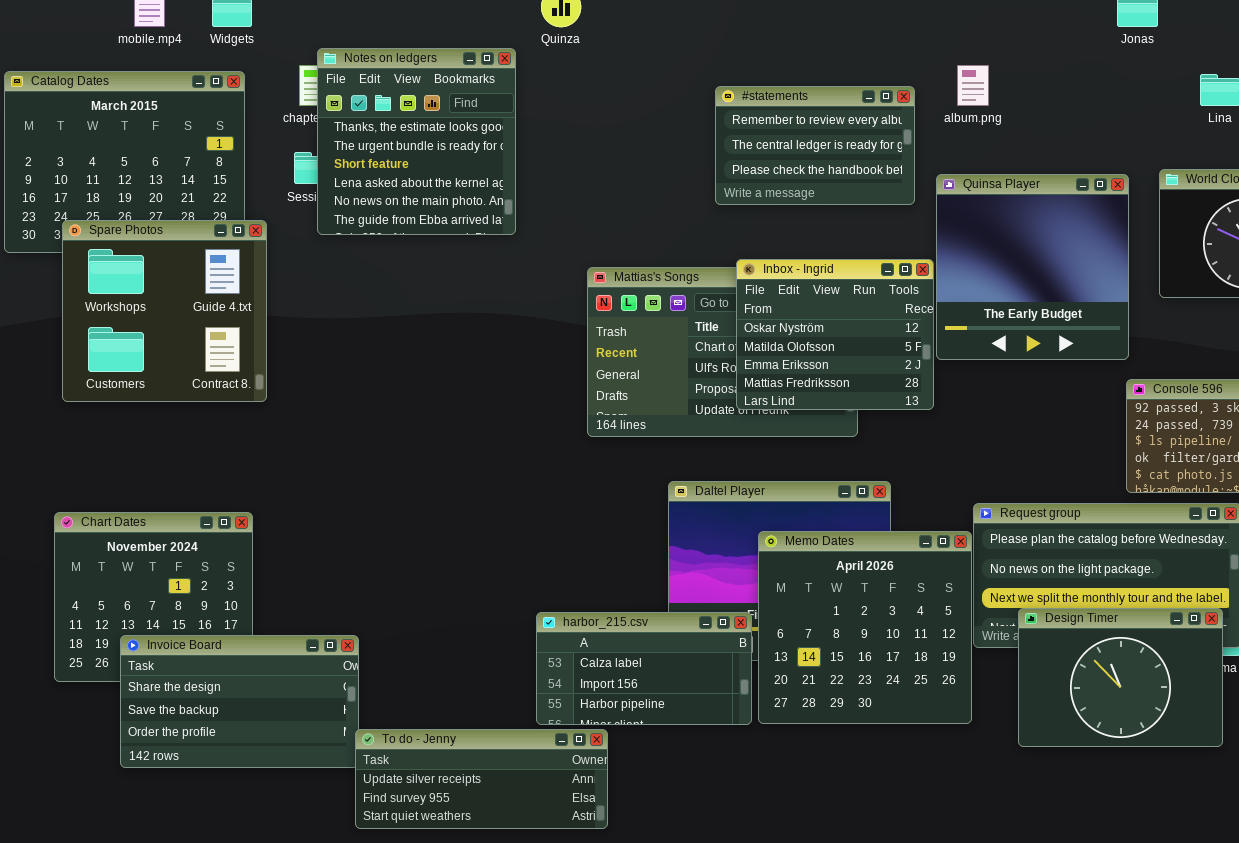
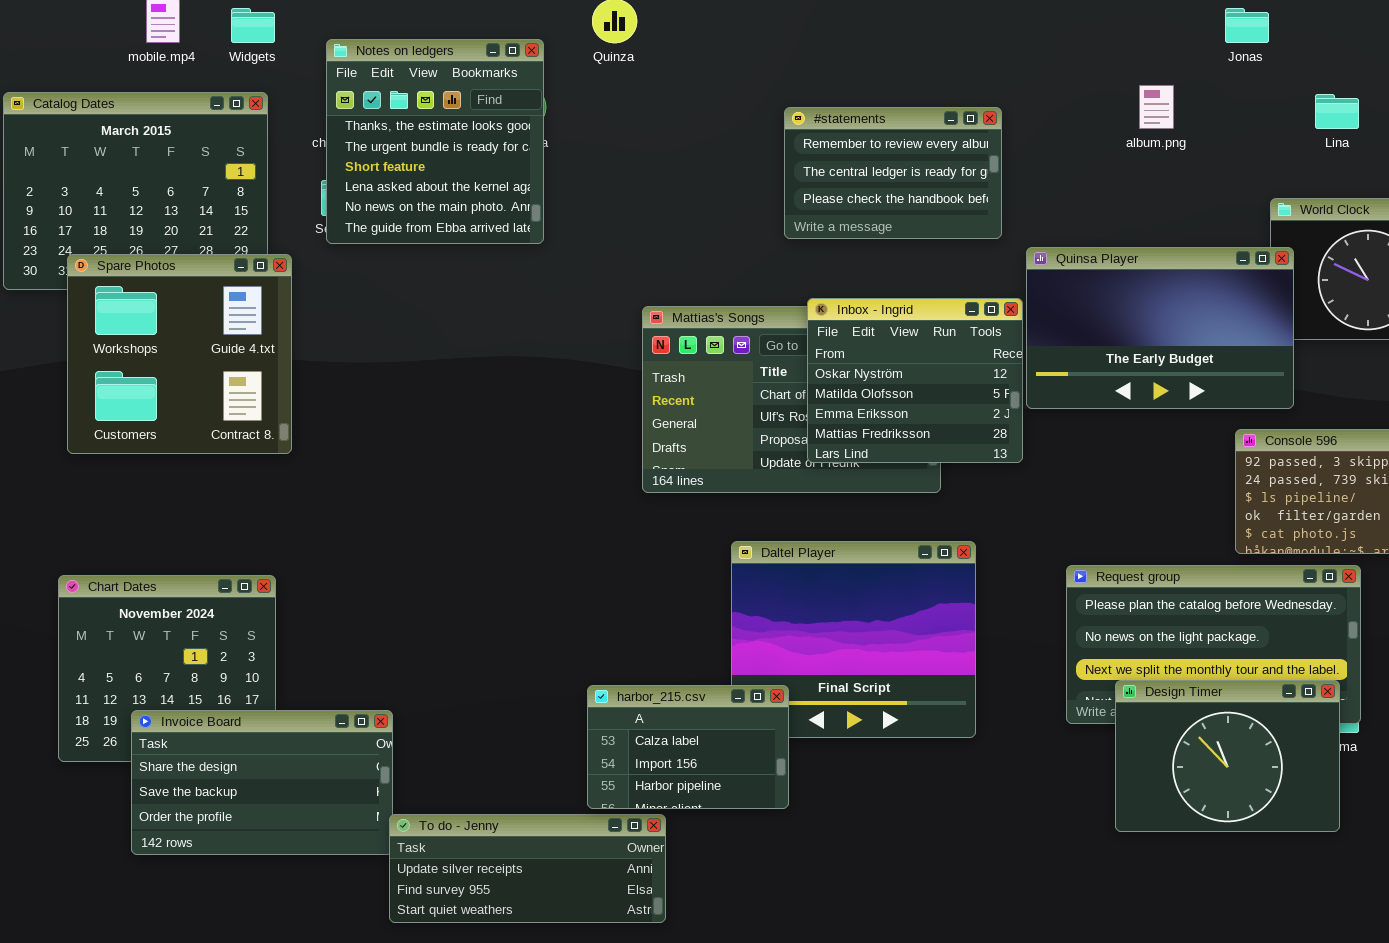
Notes on ledgers: [317,48,516,235] -> [326,39,544,244], moved
album.png: [957,65,989,106] -> [1139,85,1174,129], moved
Quinsa Player: [936,174,1129,360] -> [1026,247,1294,409], resized
Memo Dates: [758,531,972,724] -> none, closed
harbor_215.csv: [536,612,752,725] -> [587,685,789,809], resized

